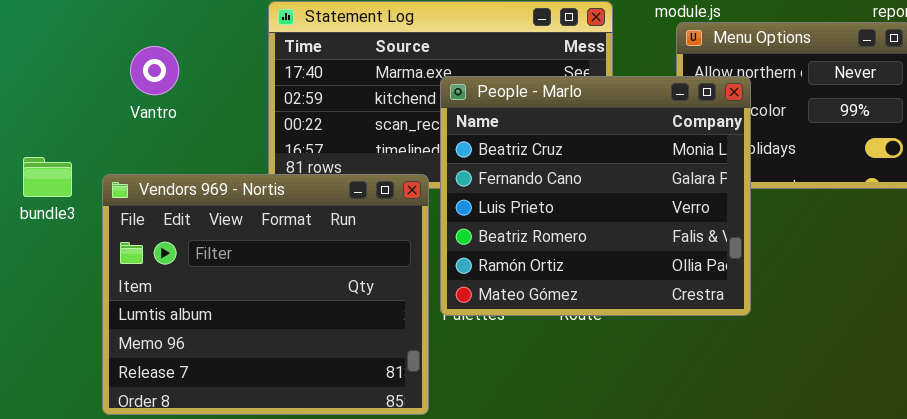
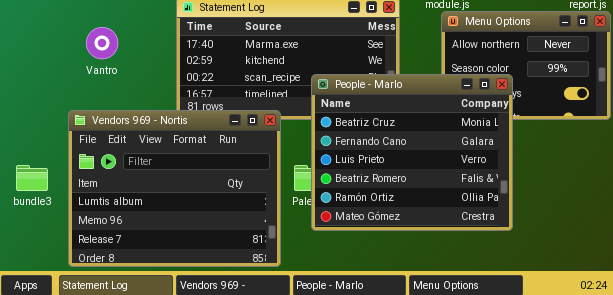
People - Marlo: [440,76,751,316] -> [311,74,513,231], moved
bundle3: [23,157,72,197] -> [16,165,48,191], moved

